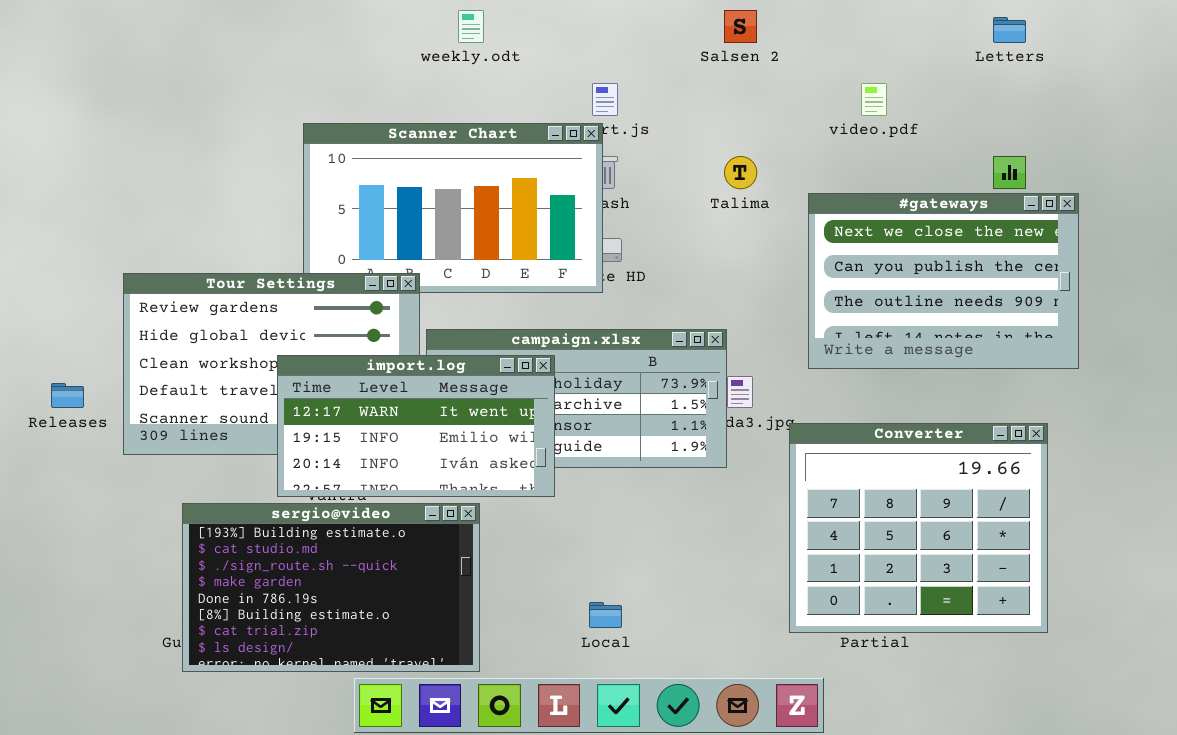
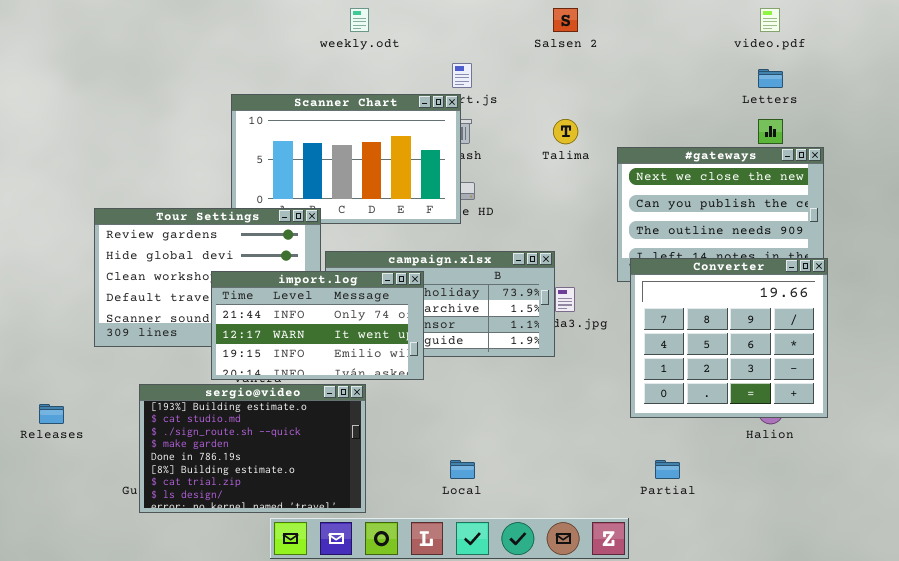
Letters: [993,17,1026,43] -> [758,69,783,88], moved
video.pdf: [861,83,887,116] -> [760,8,780,32], moved
import.log: [277,355,555,497] -> [211,271,424,380], scrolled up 1 row
Releases: [51,383,84,408] -> [39,404,64,424], moved
Converter: [789,423,1048,633] -> [630,258,828,418], moved

